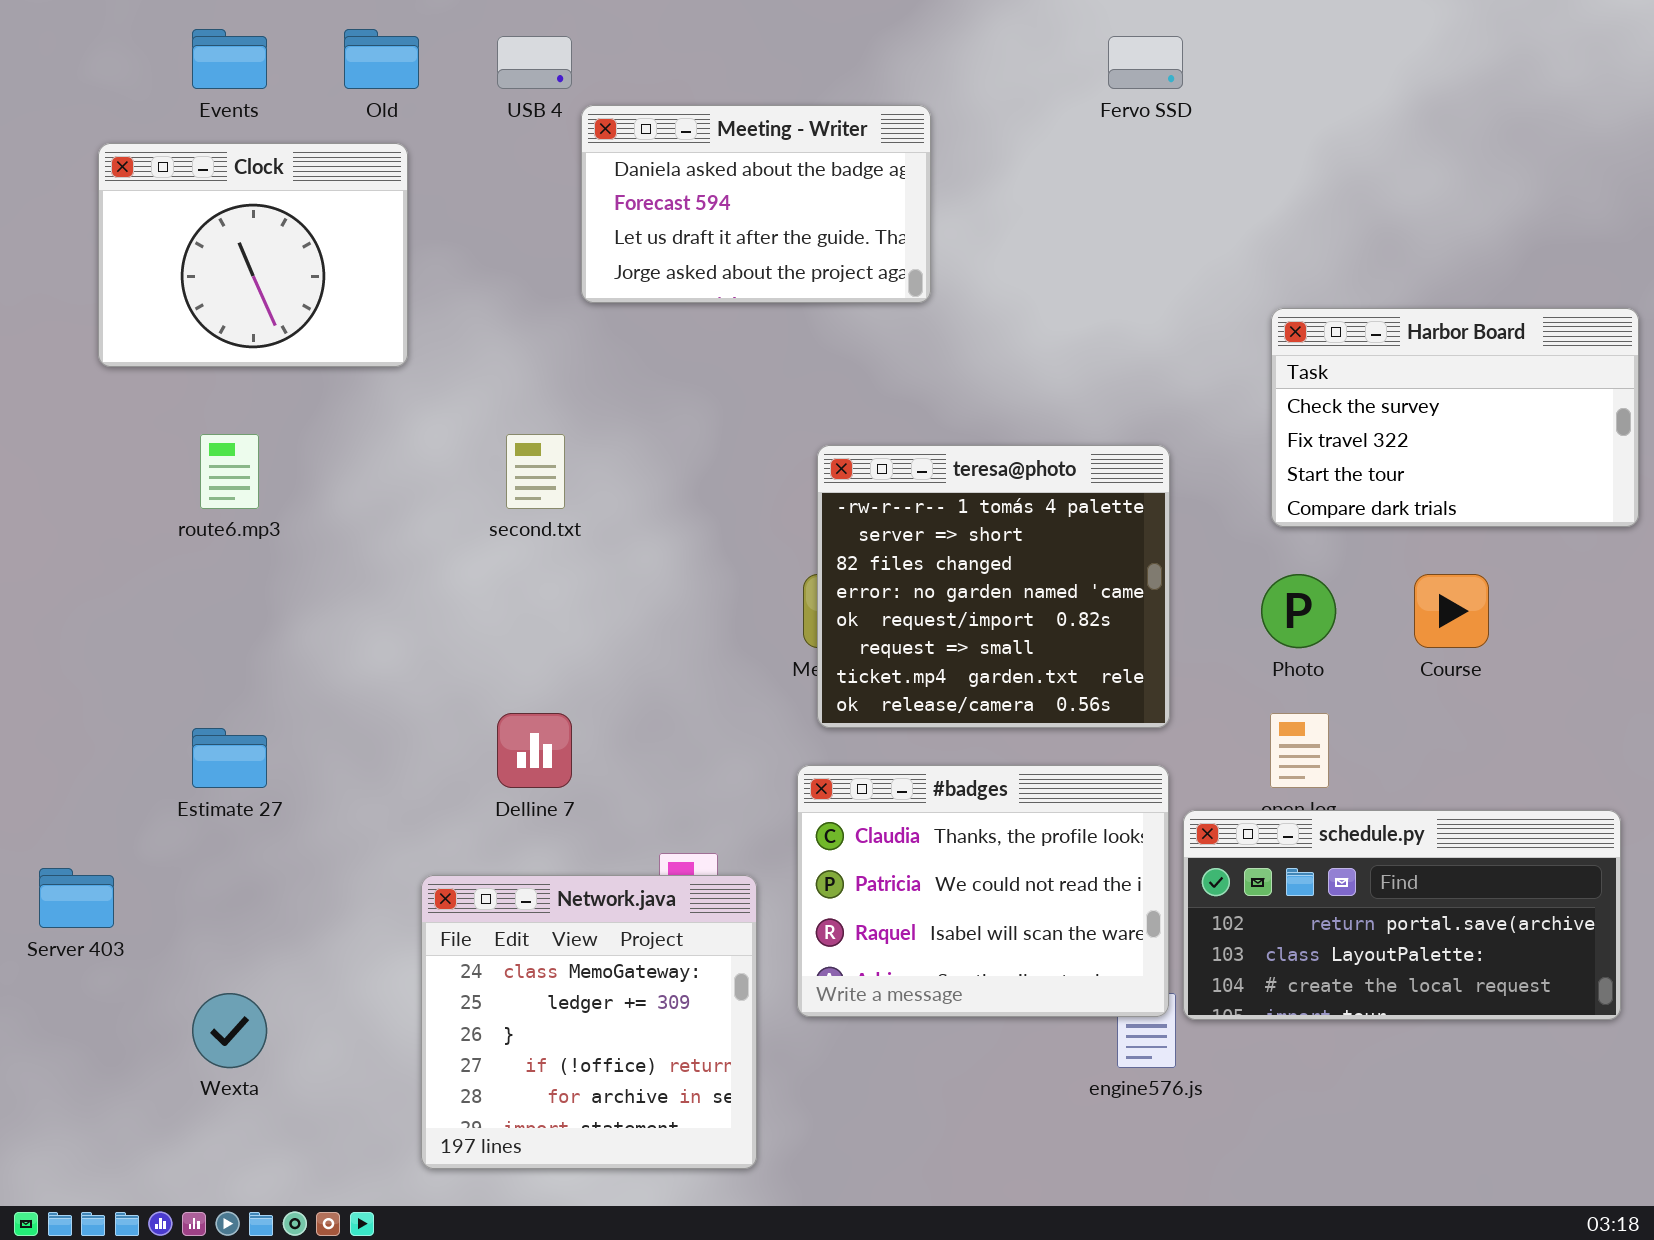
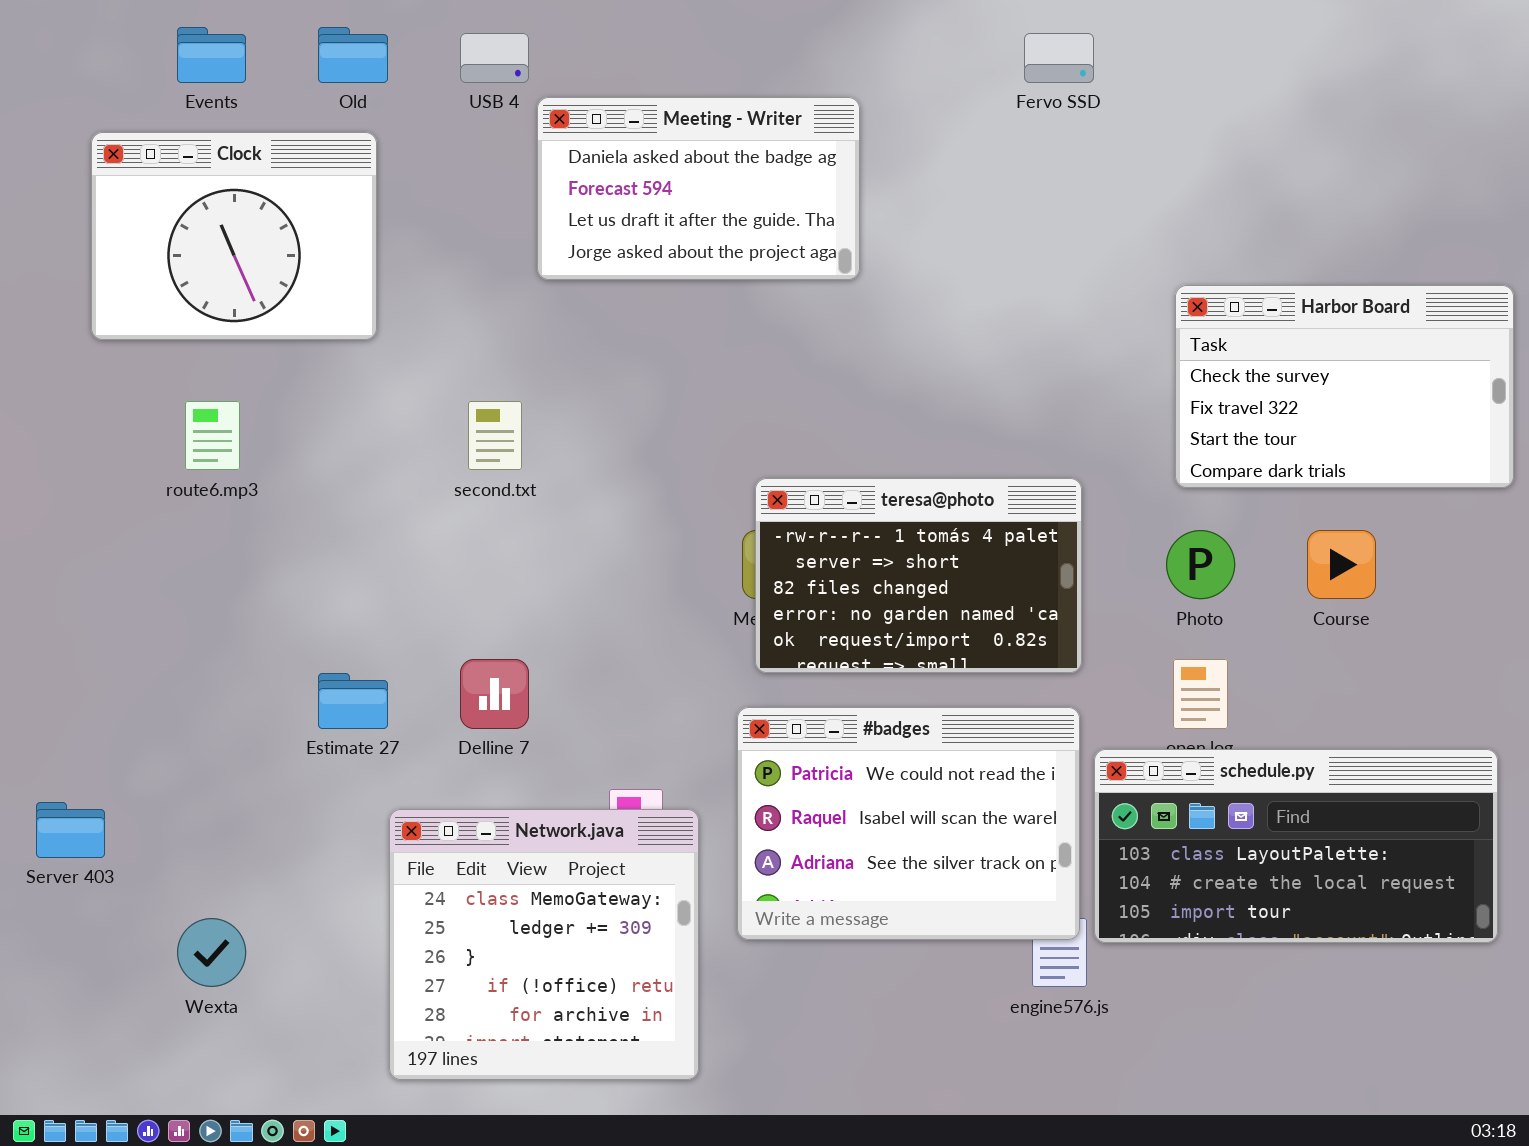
teresa@photo: [817,445,1170,728] -> [755,478,1082,673], resized
Estimate 27: [192,728,267,788] -> [318,673,388,729], moved
#badges: [797,765,1169,1017] -> [737,707,1080,940], scrolled down 1 row
schedule.py: [1183,810,1621,1020] -> [1094,749,1498,943], scrolled down 1 row

